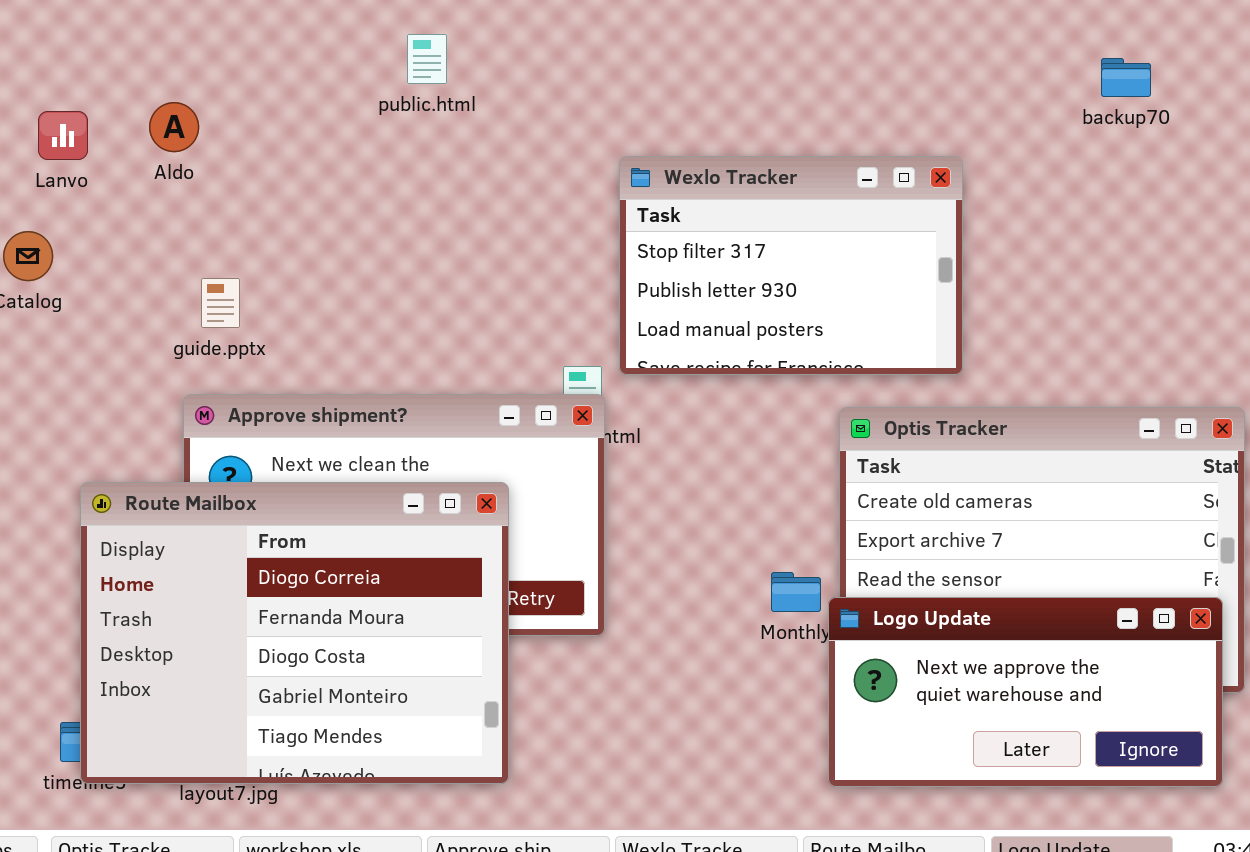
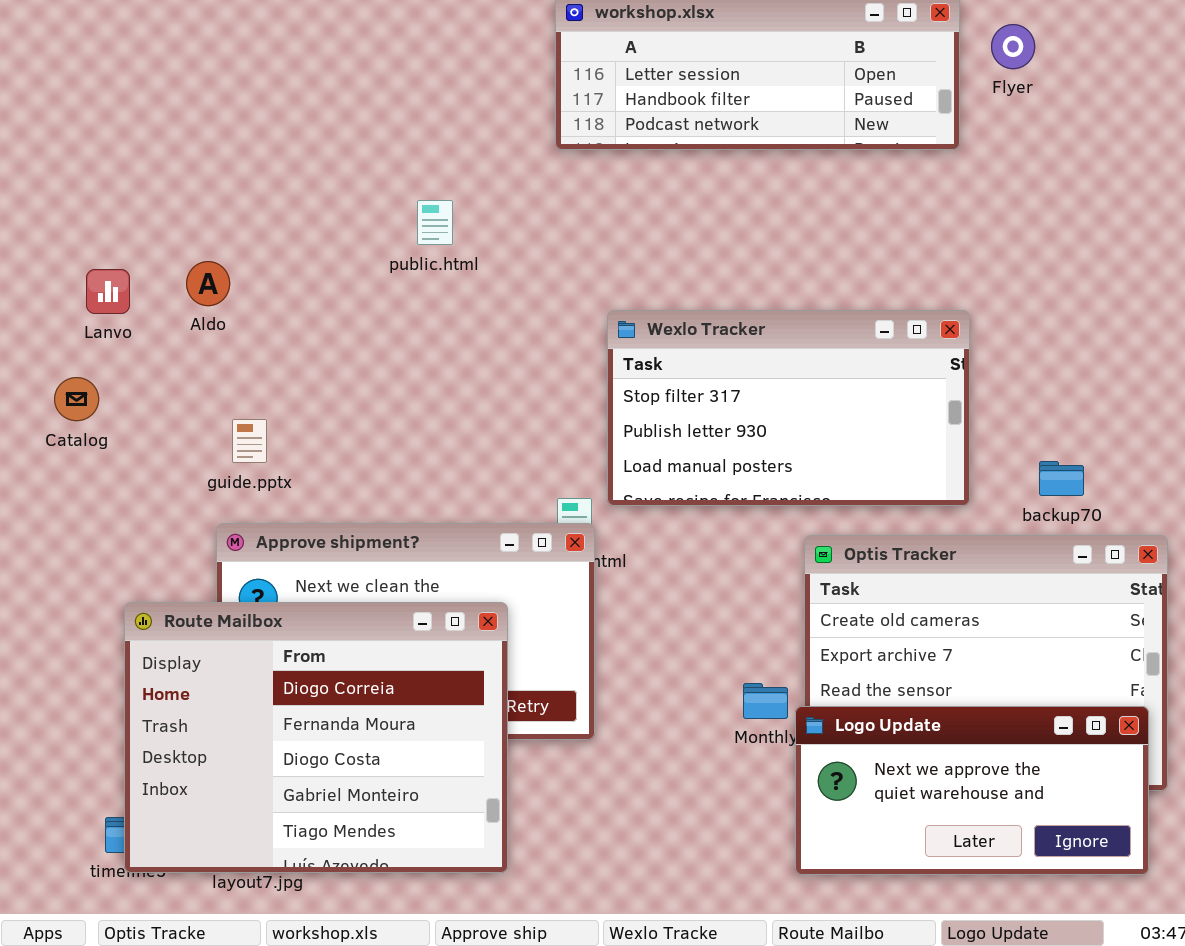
backup70: [1101,58,1151,97] -> [1039,461,1084,496], moved
Wexlo Tracker: [619,156,963,375] -> [607,310,970,506], resized

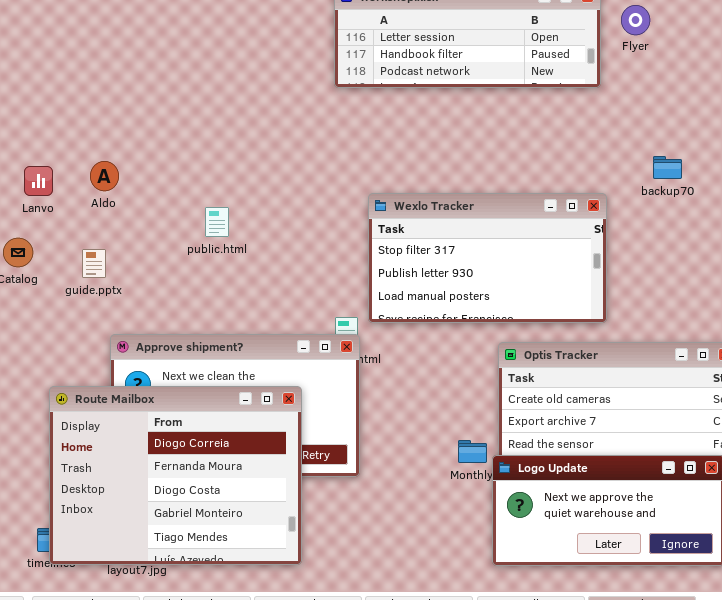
public.html: [417,200,453,245] -> [205,207,229,237], moved
guide.pptx: [232,419,267,463] -> [82,249,106,278], moved
backup70: [1039,461,1084,496] -> [653,156,682,179], moved

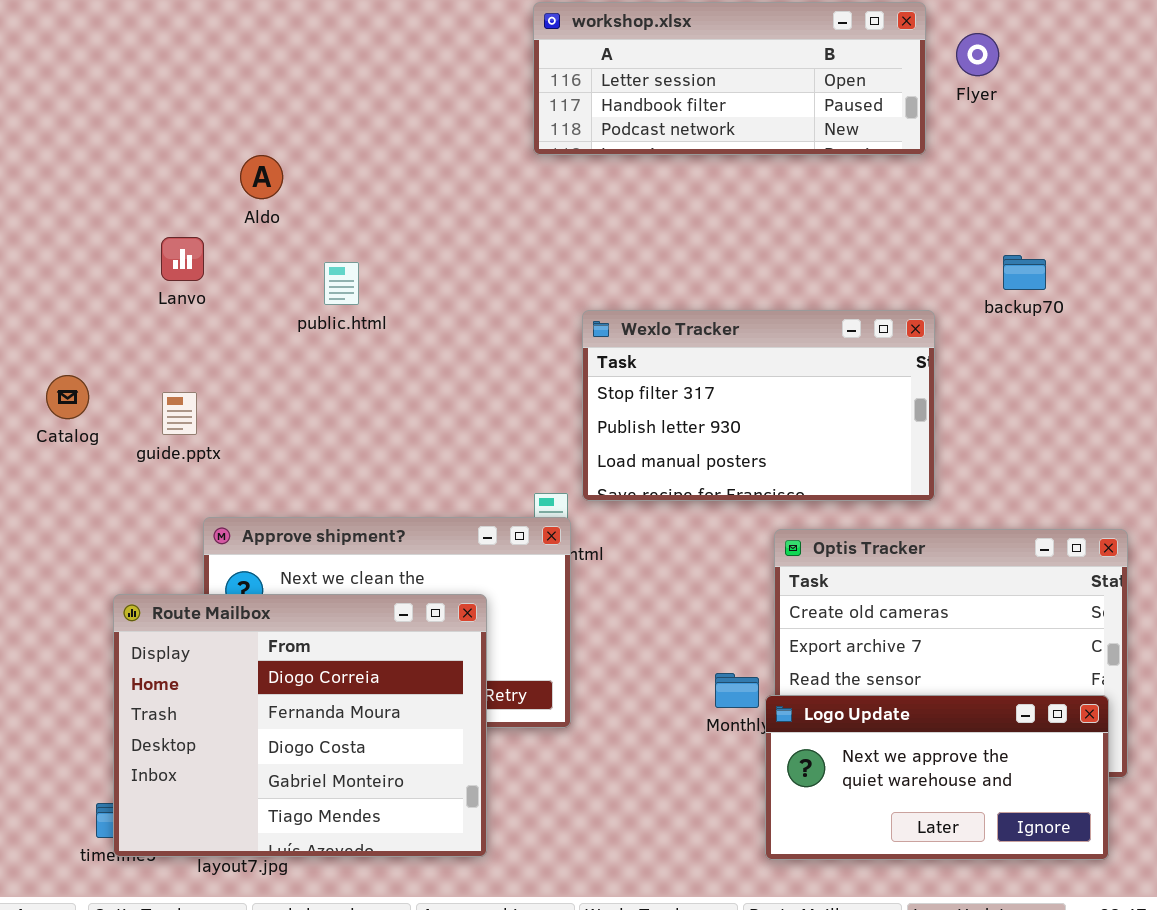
Aldo: [90,161,119,191] -> [240,155,283,199], moved
Lanvo: [24,166,53,196] -> [161,237,204,281], moved
public.html: [205,207,229,237] -> [324,262,359,305], moved

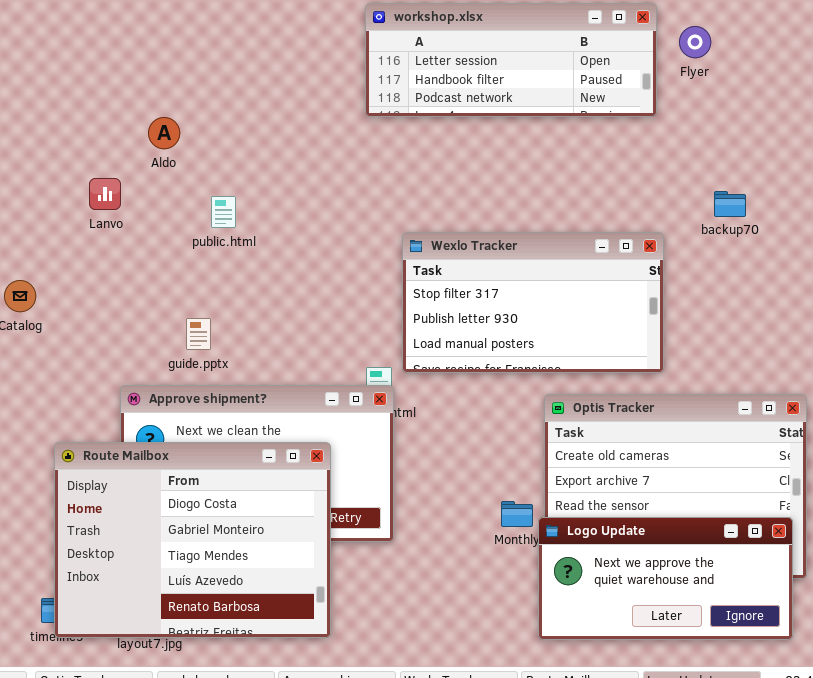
guide.pptx: [162,392,197,435] -> [186,318,211,350], moved
Route Mailbox: [113,594,487,857] -> [54,442,331,638], scrolled down 2 rows

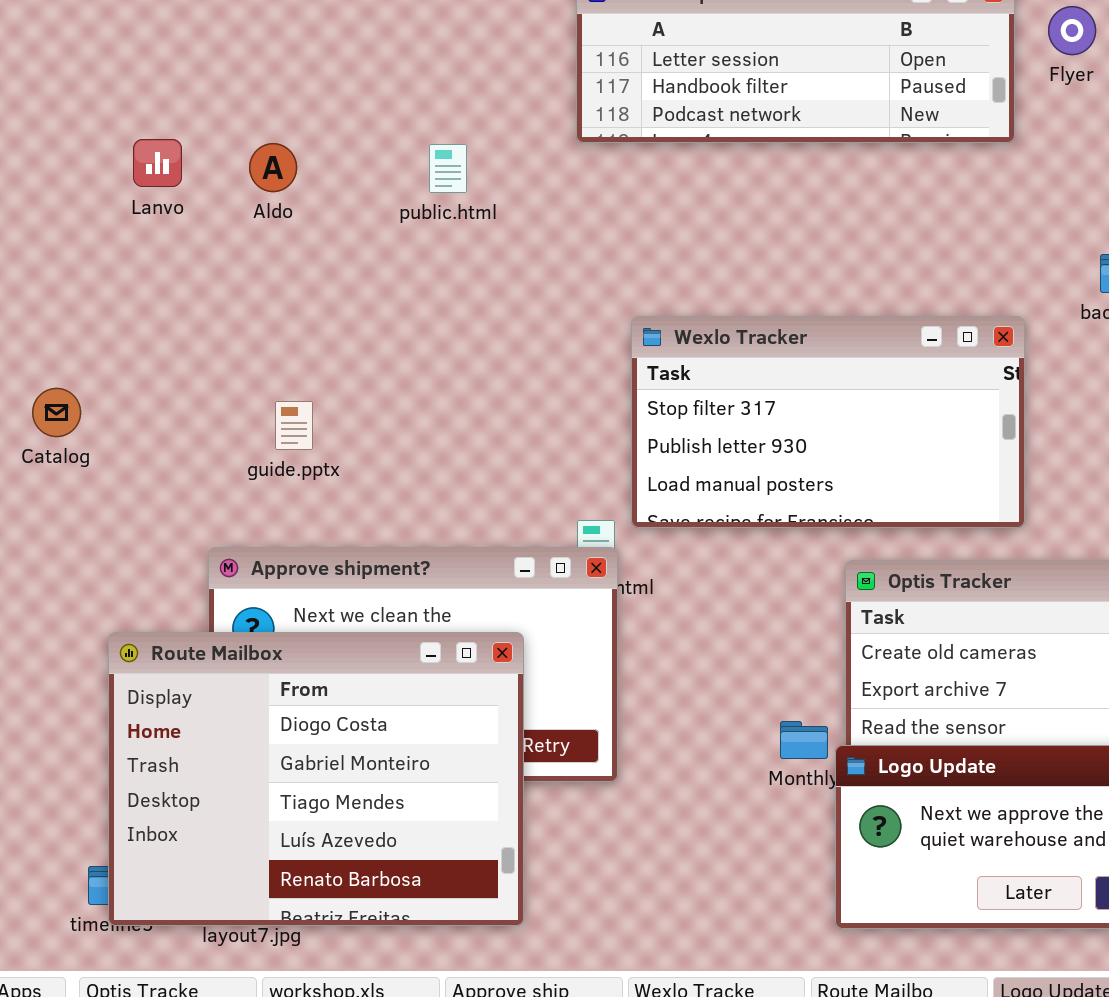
Lanvo: [89,178,121,210] -> [133,139,182,187], moved
public.html: [211,196,236,228] -> [429,144,467,193], moved
guide.pptx: [186,318,211,350] -> [275,401,313,450], moved

